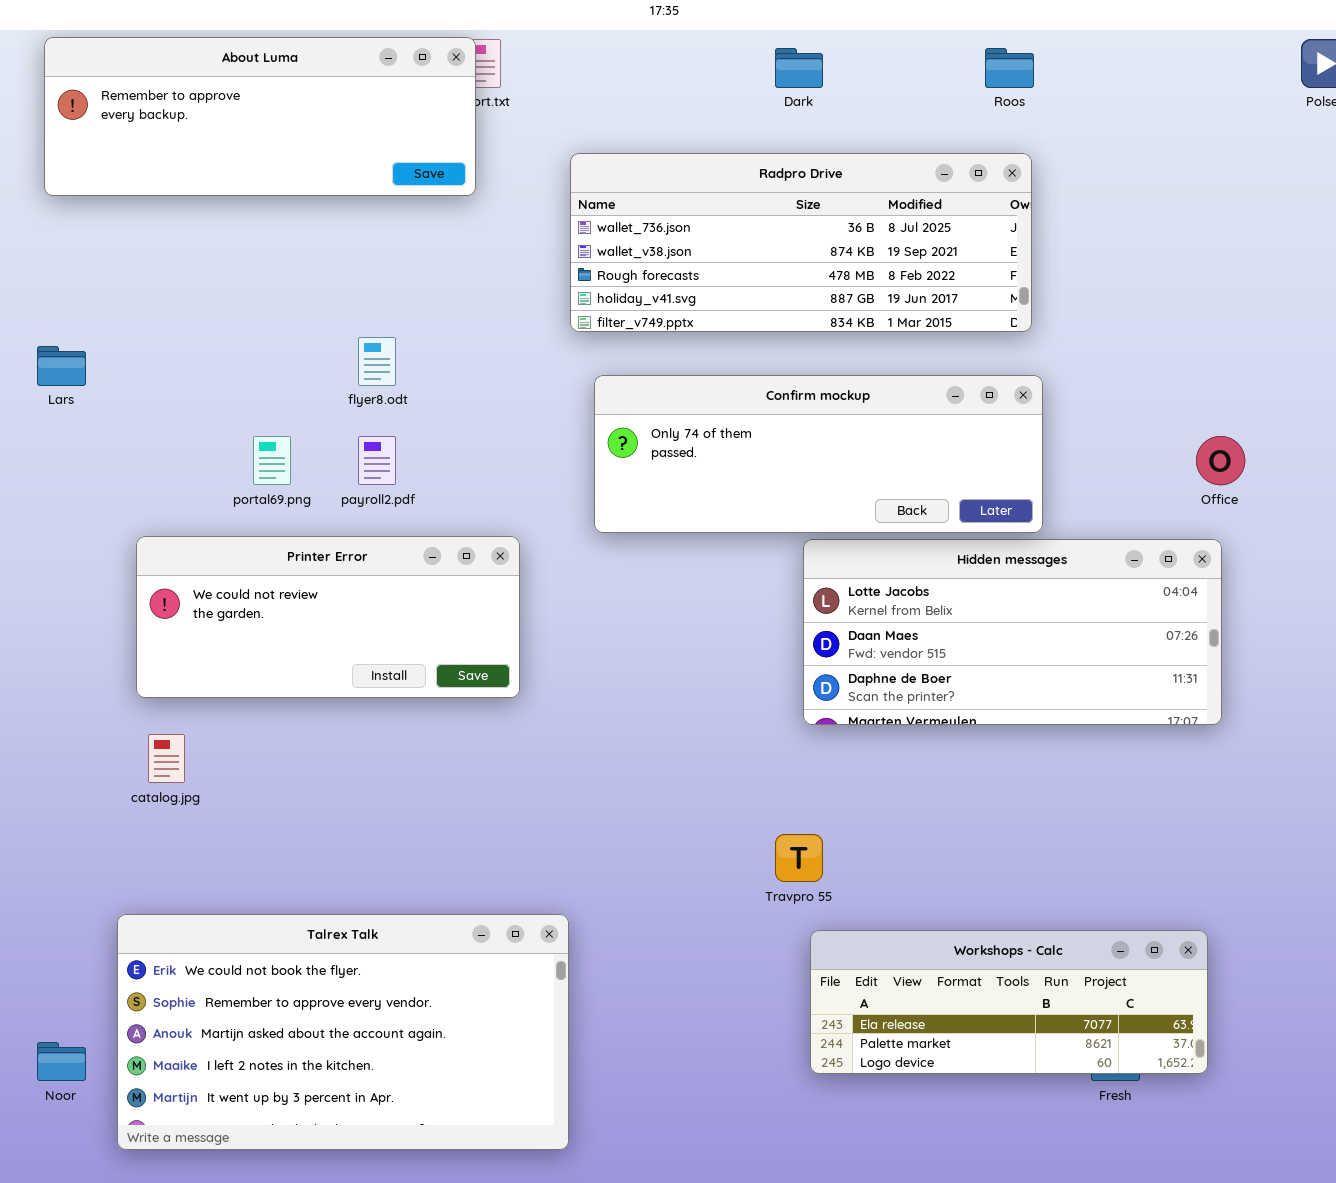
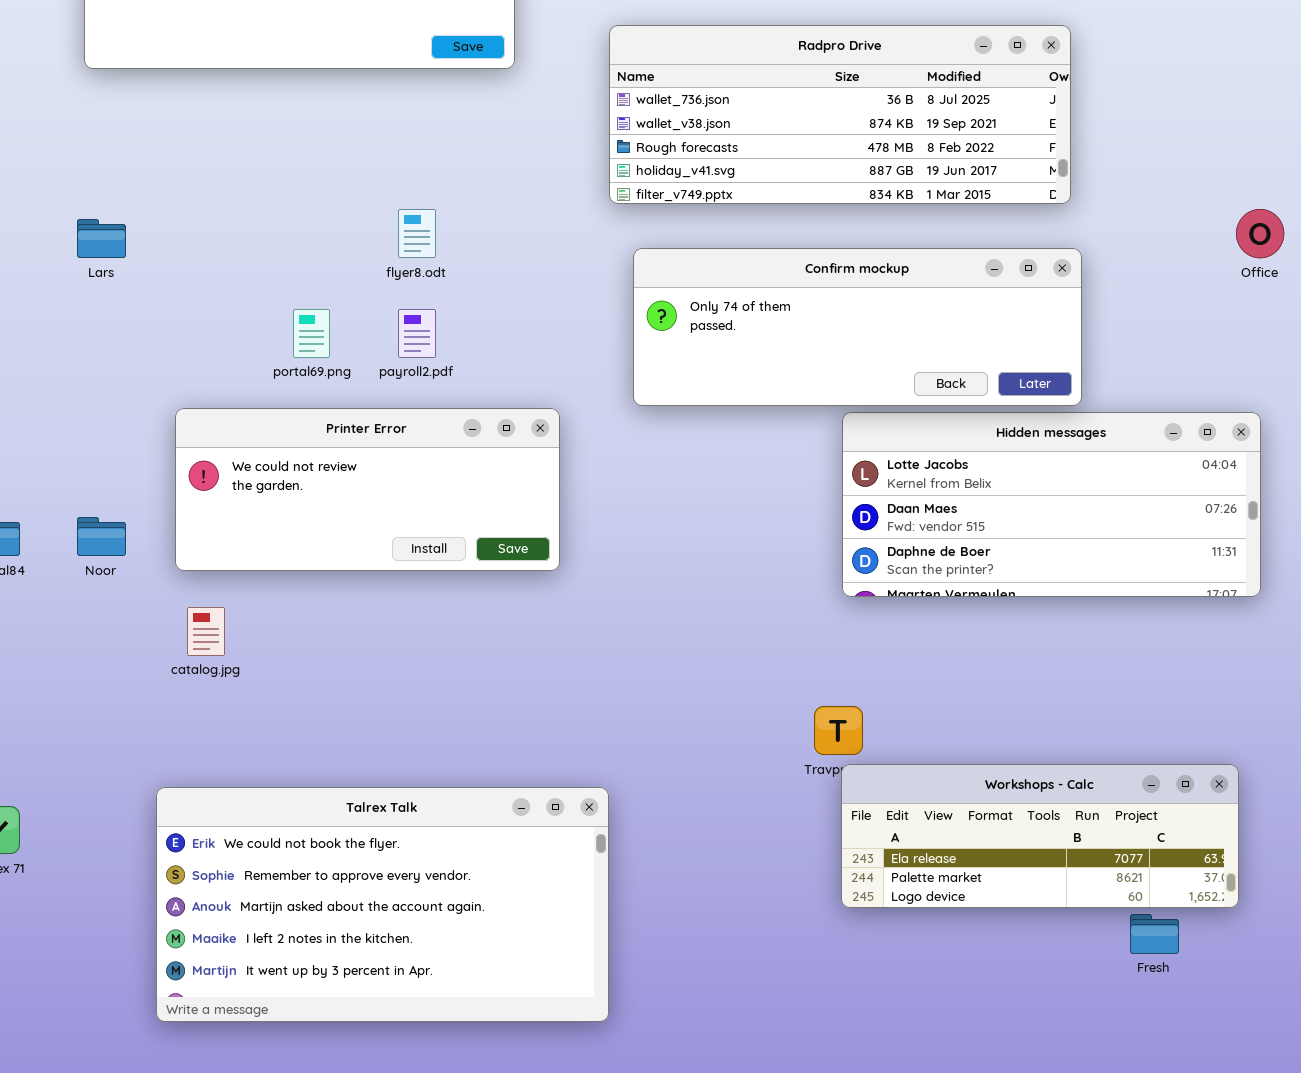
Office: [1196,436,1245,485] -> [1236,209,1284,258], moved
Workshops - Calc: [810,930,1208,1074] -> [841,764,1239,908], moved
Noor: [37,1042,86,1081] -> [77,517,126,556], moved

